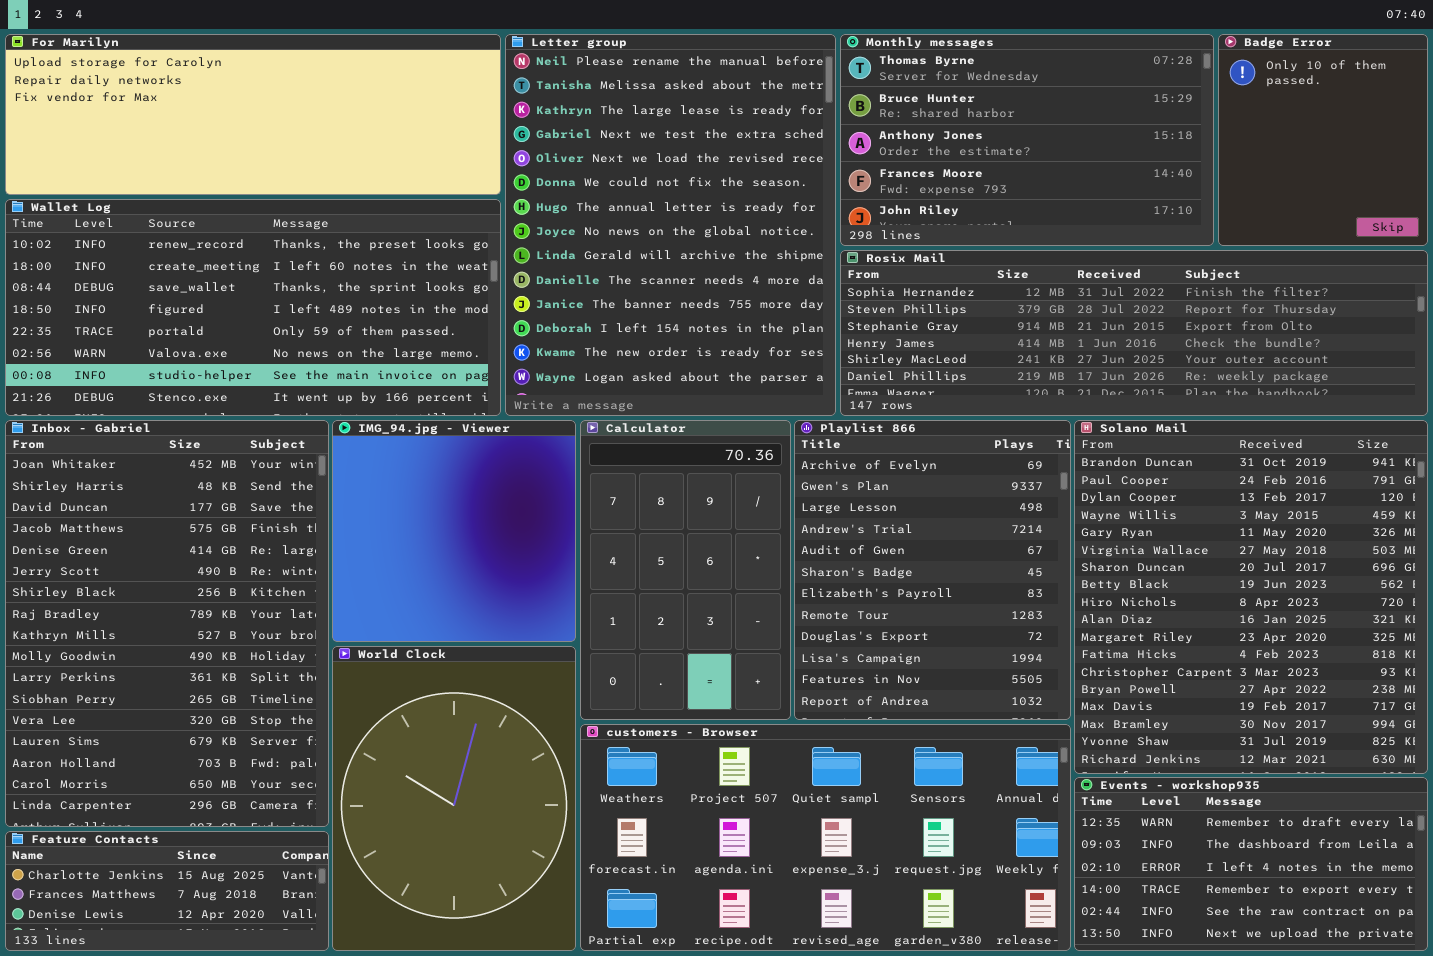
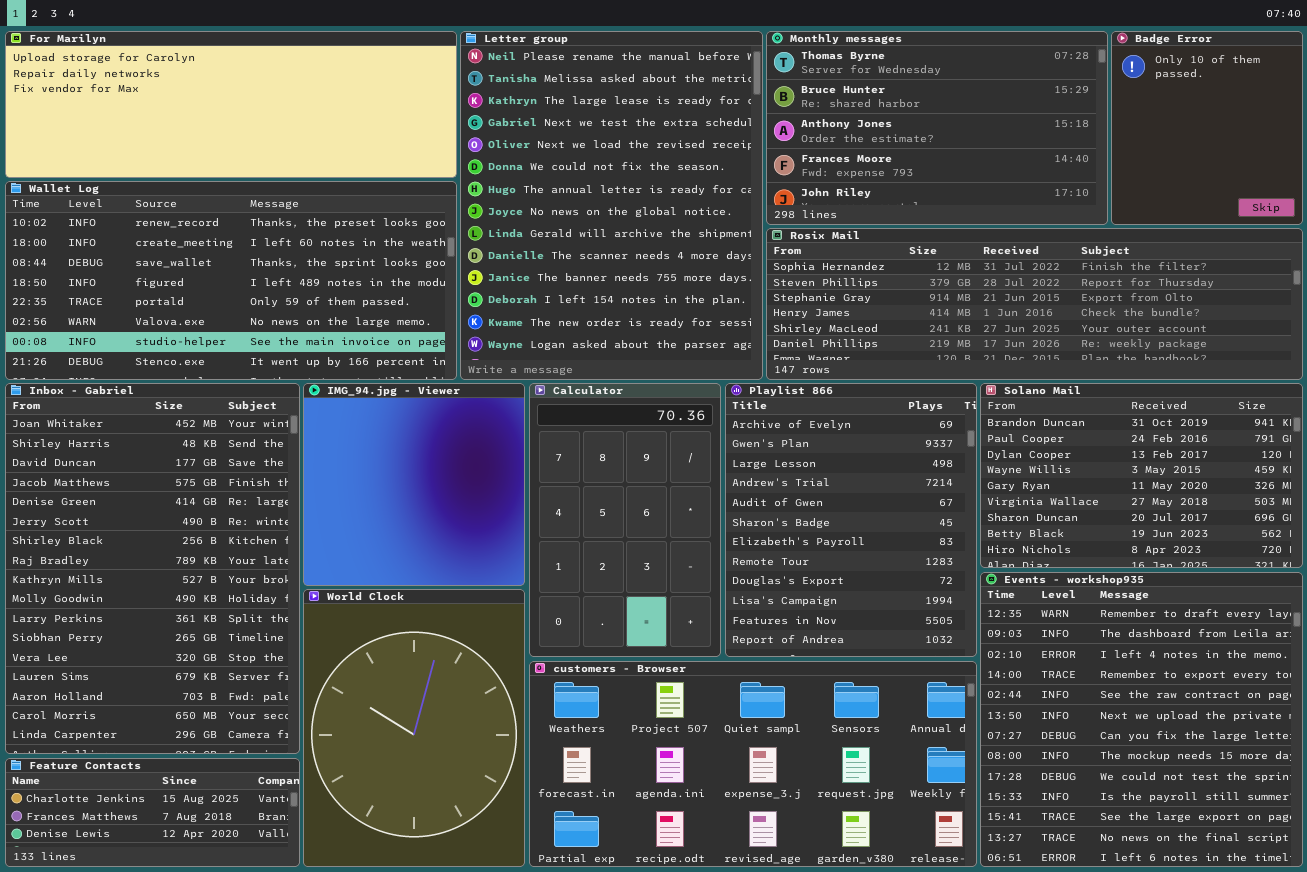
Solano Mail: [1074,420,1428,774] -> [980,383,1303,568], resized
Events - workshop935: [1074,777,1428,951] -> [980,572,1303,867], resized

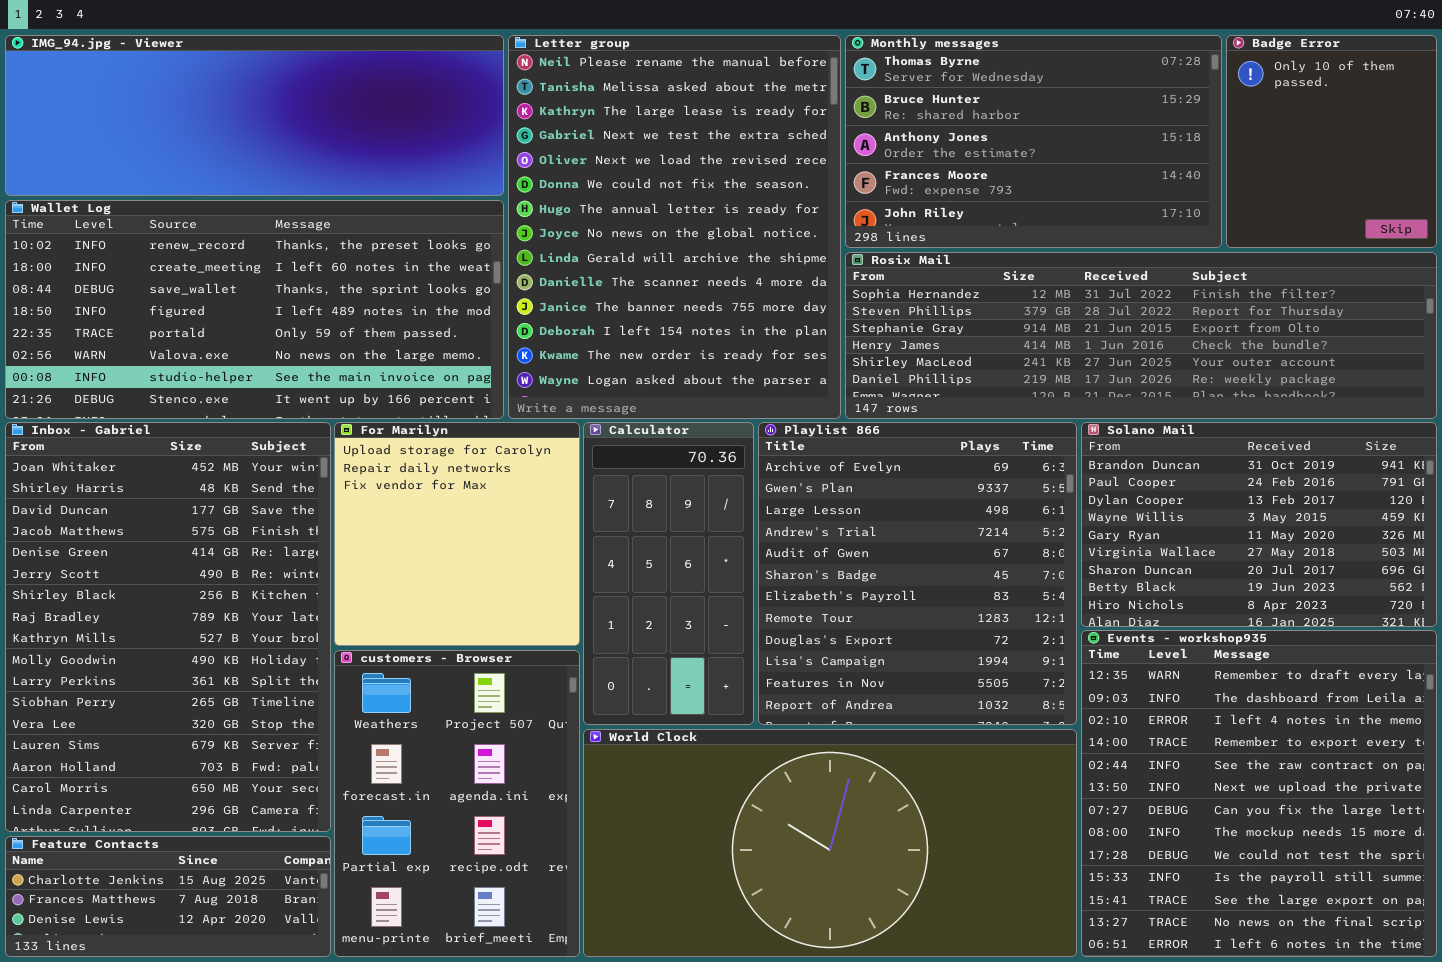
For Marilyn: [5,31,457,178] -> [334,422,580,646], moved, resized
IMG_94.jpg - Viewer: [303,383,525,586] -> [5,35,504,196], moved, resized
Calculator: [529,383,721,657] -> [583,422,754,725], resized
Playlist 866: [725,383,977,657] -> [758,422,1077,725], resized
World Clock: [303,589,525,867] -> [583,729,1077,957], moved, resized
customers - Browser: [529,661,977,867] -> [334,650,580,957], moved, resized

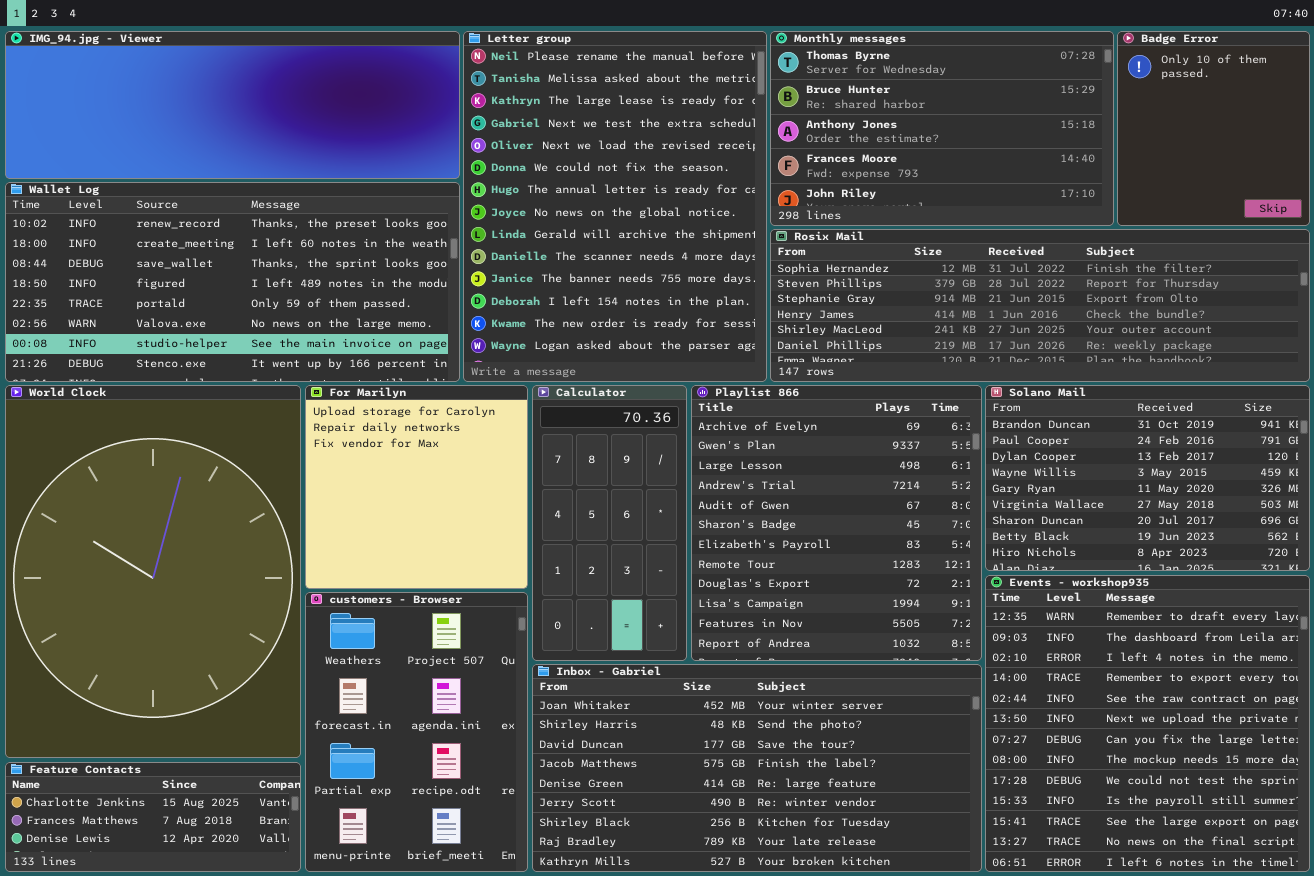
Inbox - Gabriel: [5,422,331,832] -> [532,664,982,872], moved, resized
World Clock: [583,729,1077,957] -> [5,385,301,758], moved, resized

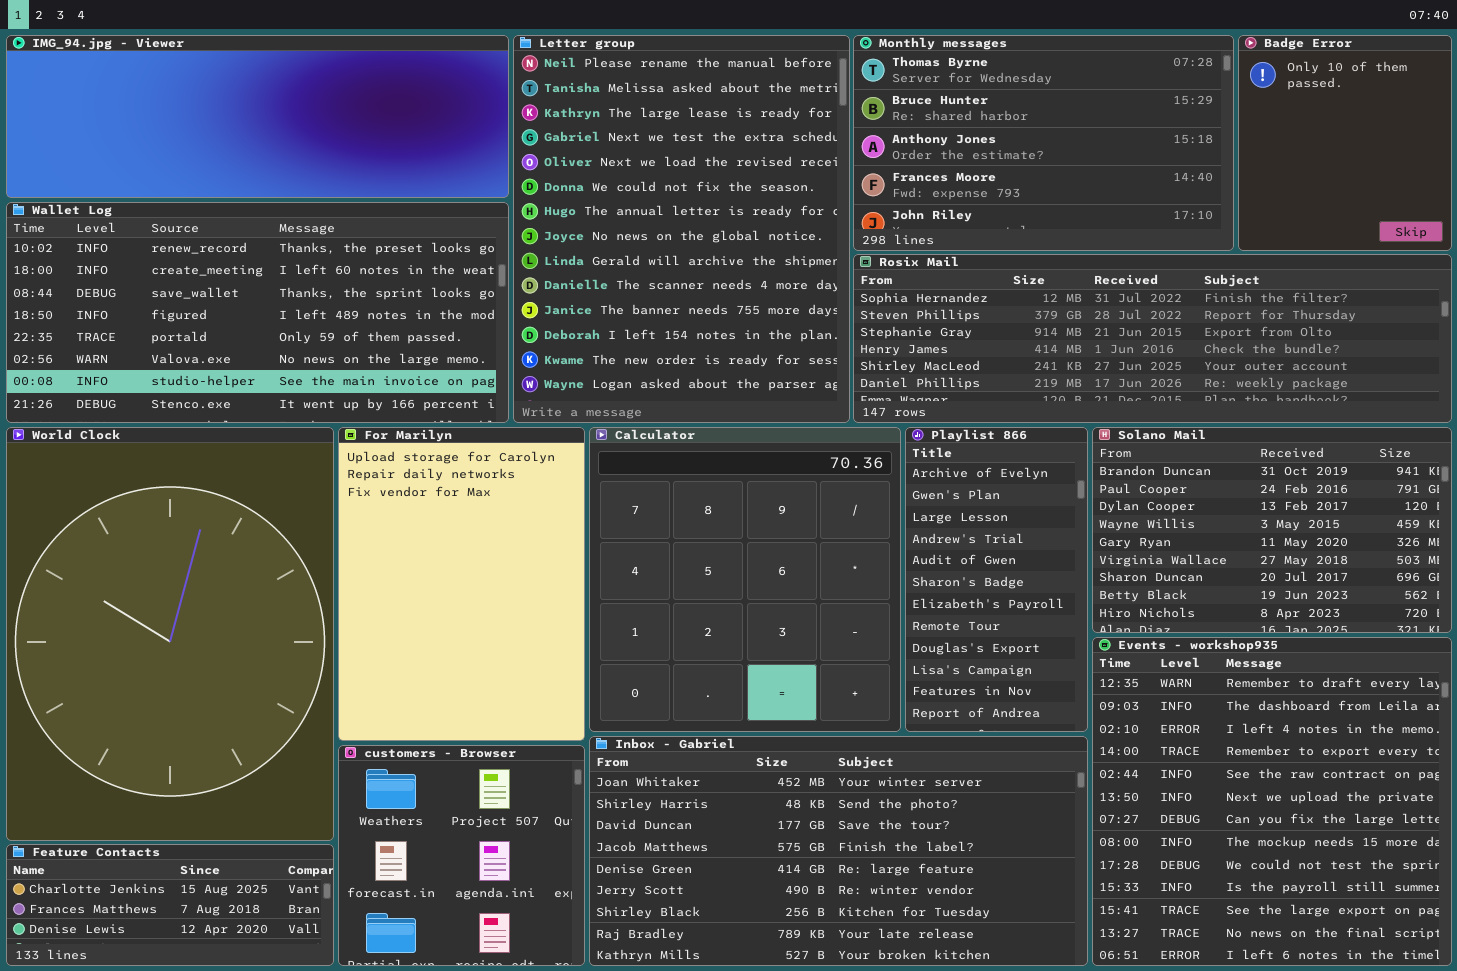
For Marilyn: [305,385,528,589] -> [338,427,585,741], resized
Calculator: [532,385,687,661] -> [589,427,901,732], resized
Playlist 866: [691,385,982,661] -> [905,427,1088,732], resized
customers - Browser: [305,592,528,872] -> [338,745,585,966], resized

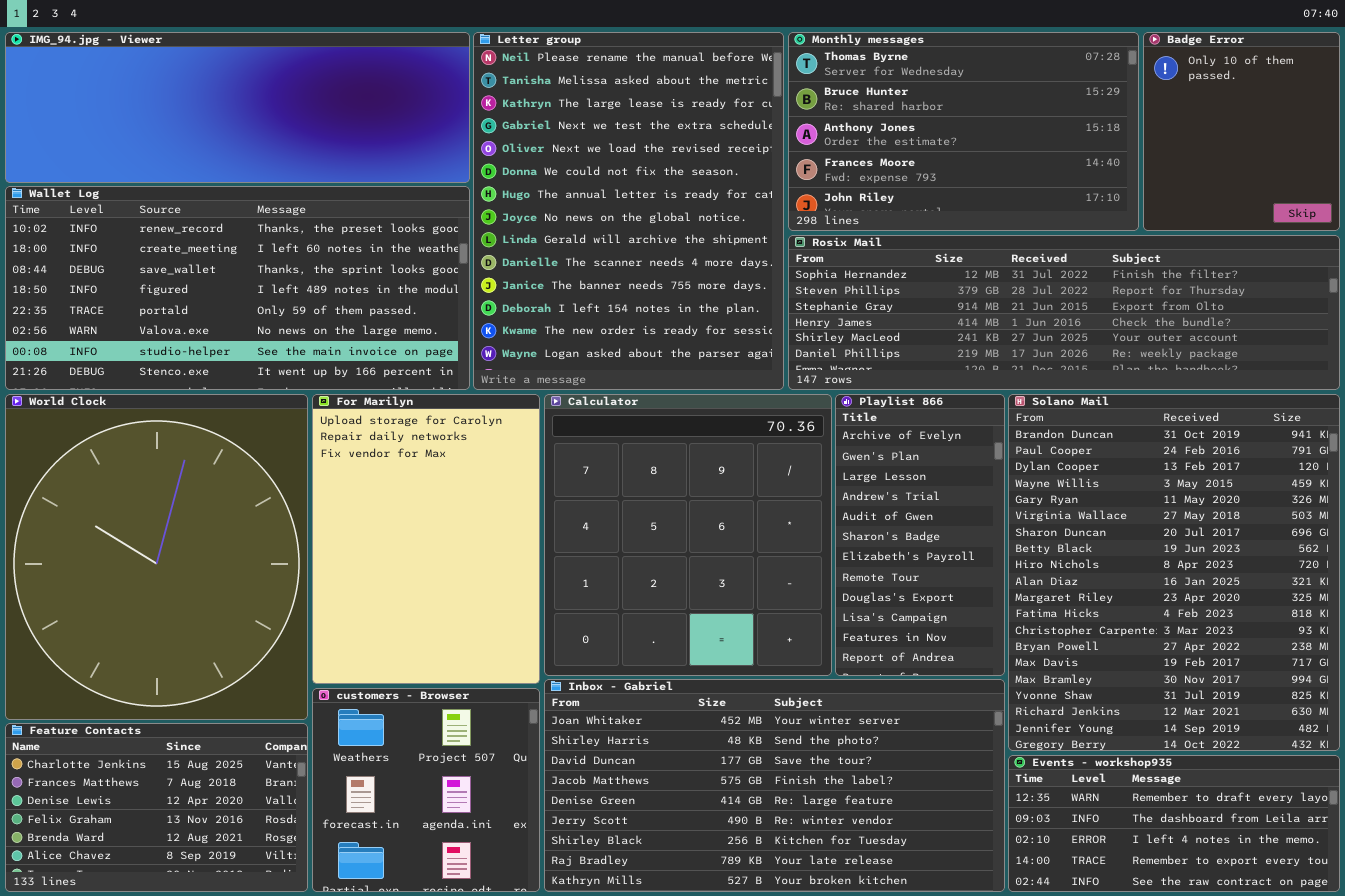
World Clock: [6,427,334,841] -> [5,394,308,720], resized
Solano Mail: [1092,427,1452,633] -> [1008,394,1340,751], resized
Events - workshop935: [1092,637,1452,966] -> [1008,755,1340,892], resized
Feature Contacts: [6,844,334,966] -> [5,723,308,892], resized

